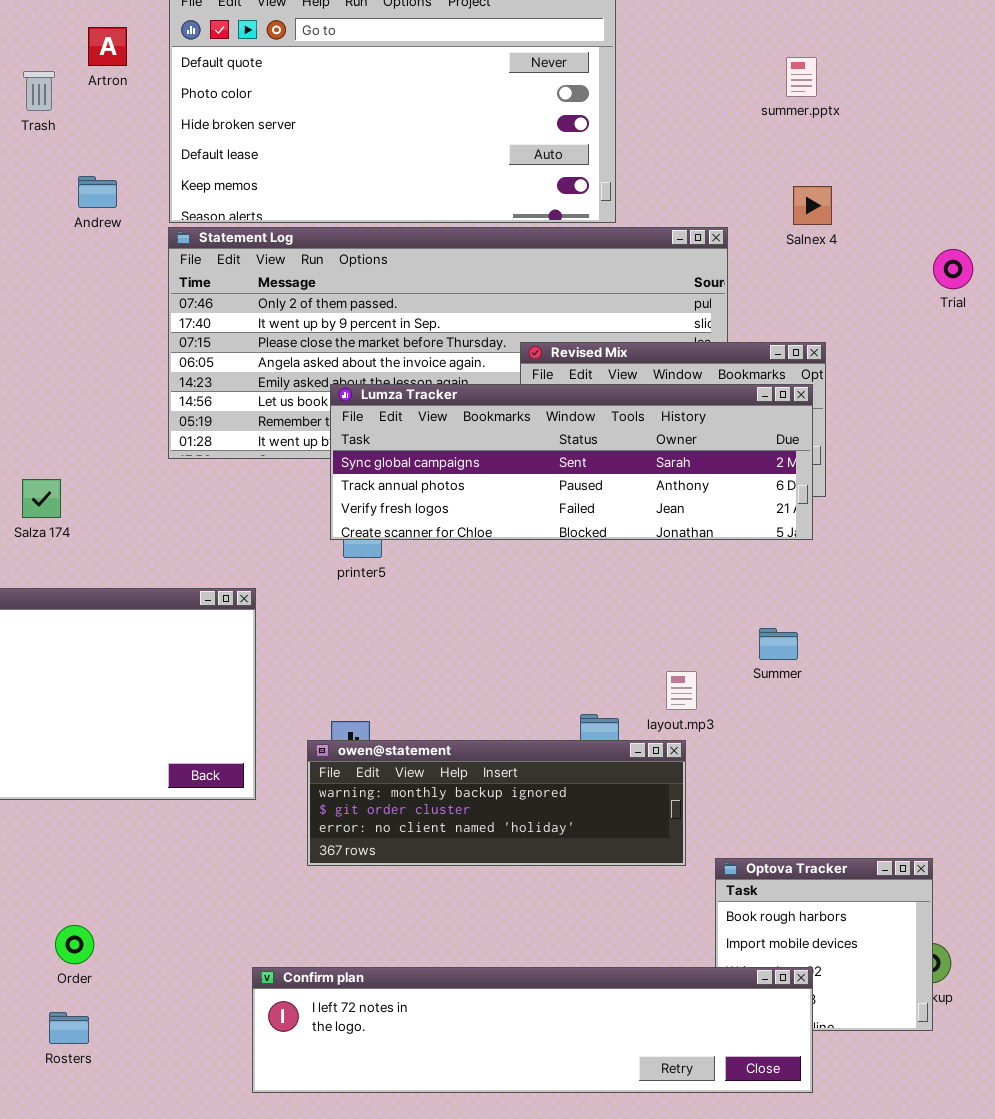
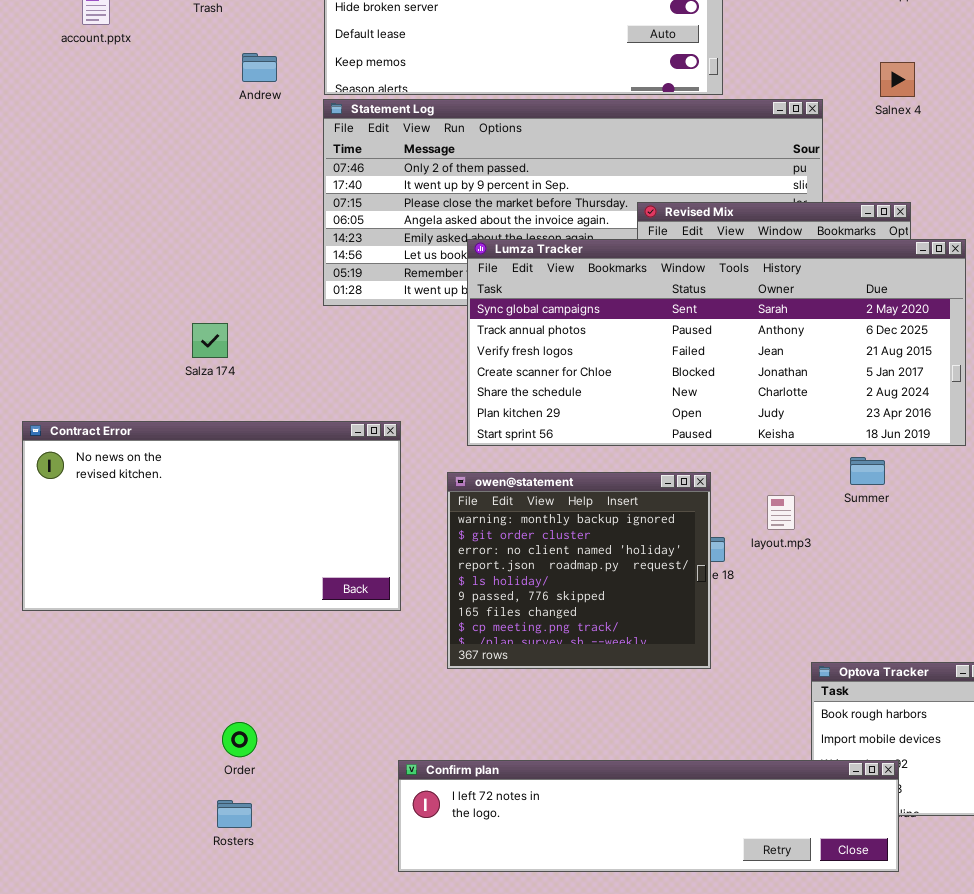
Lumza Tracker: [330,384,813,540] -> [467,239,966,446], resized
owen@statement: [307,740,686,866] -> [447,472,711,669], resized

